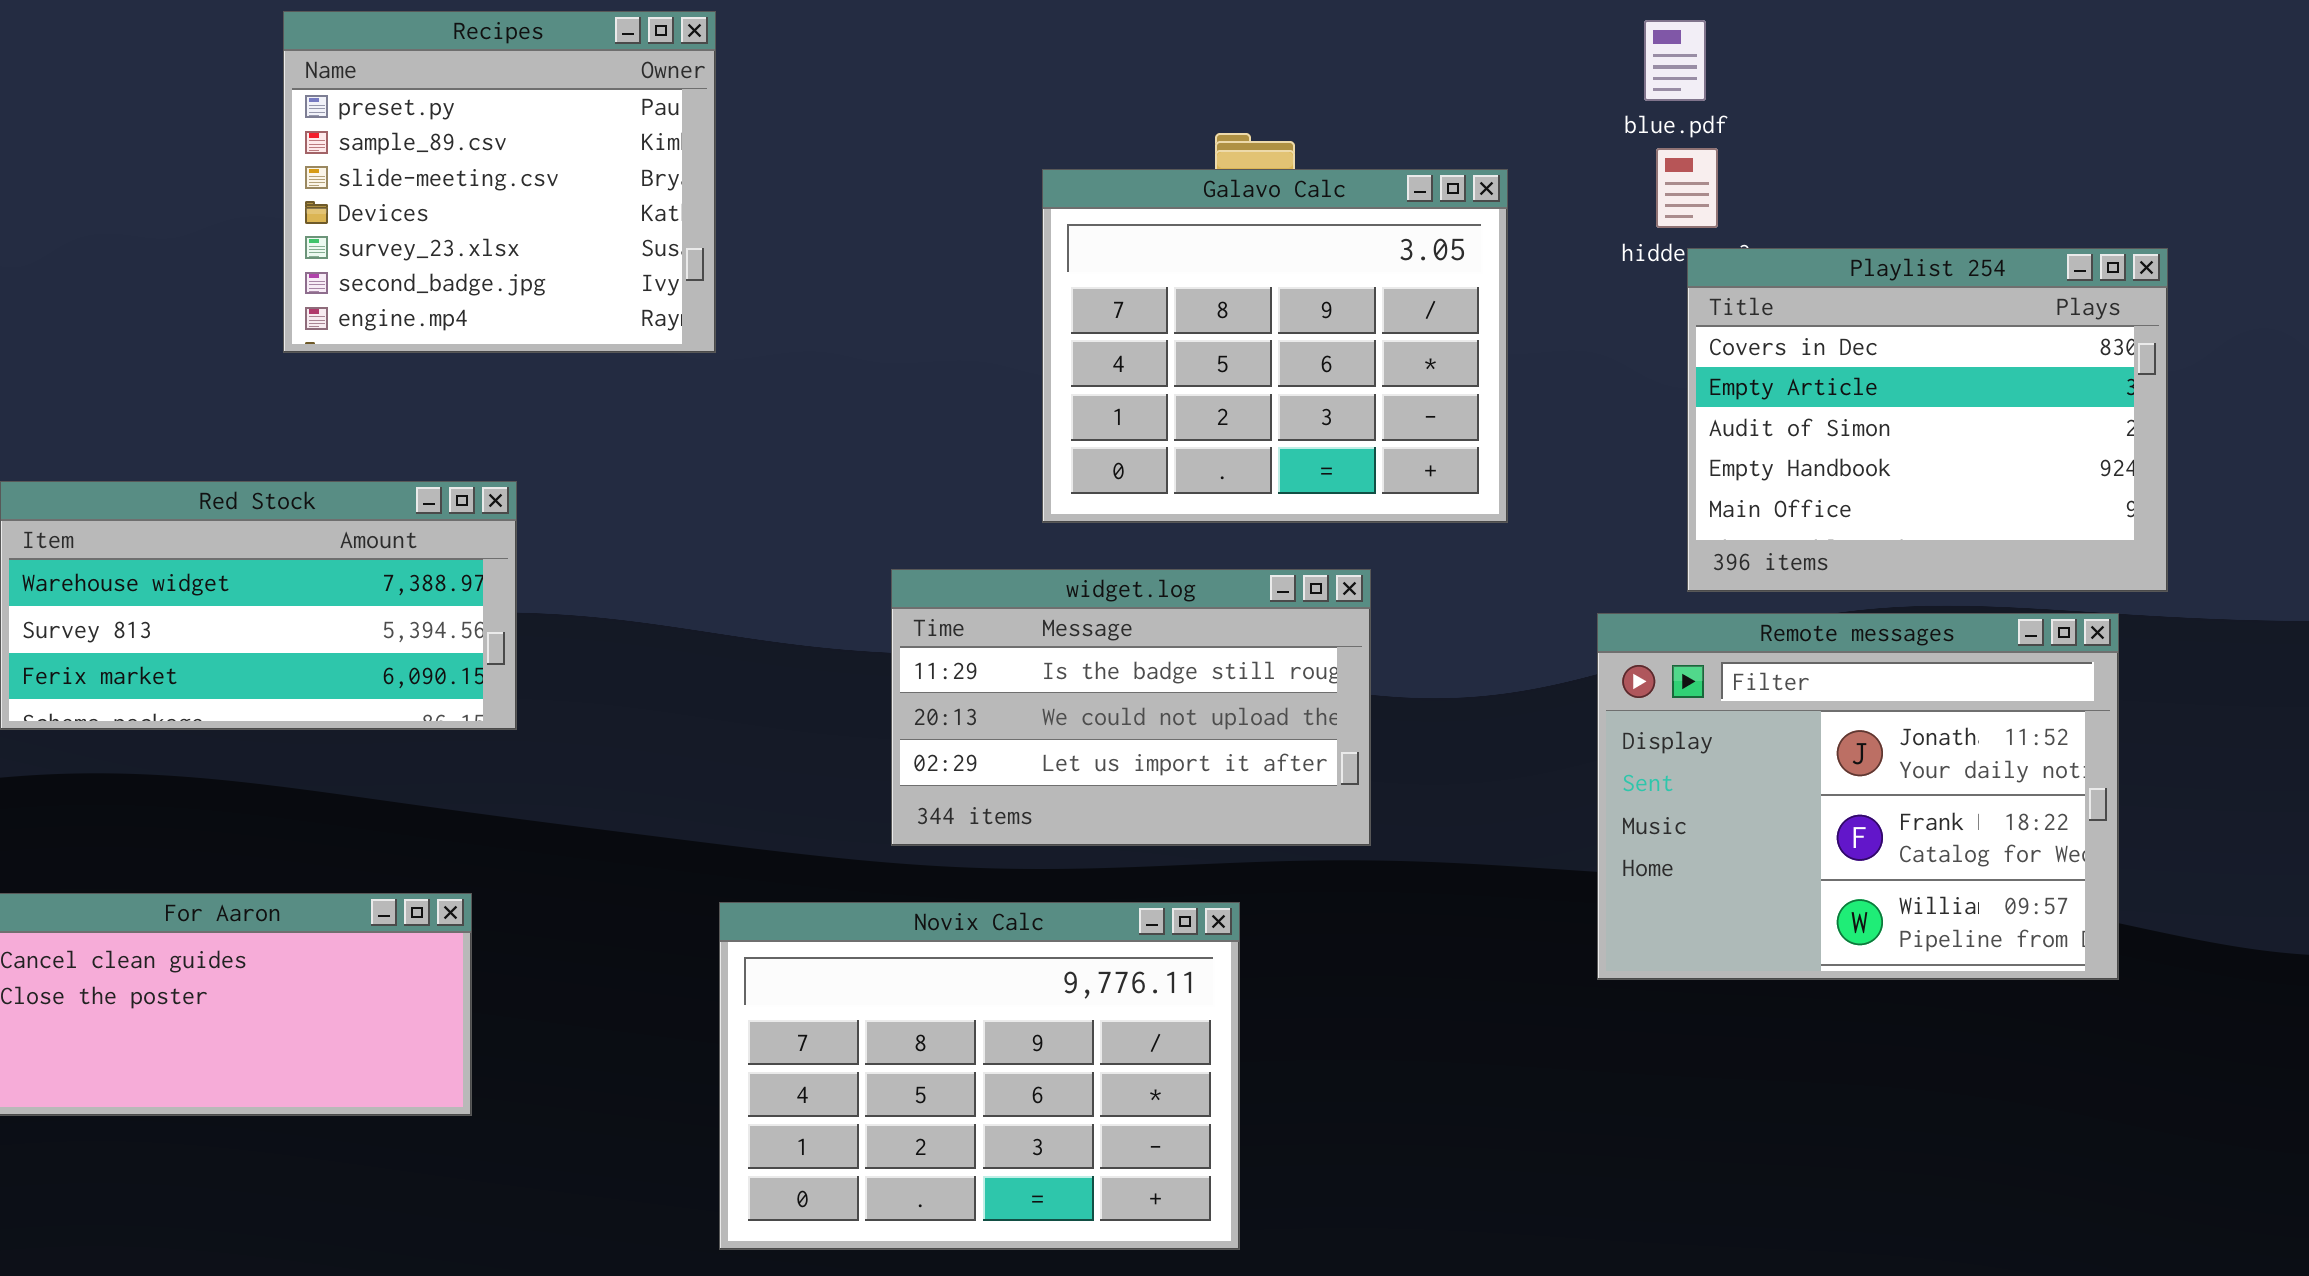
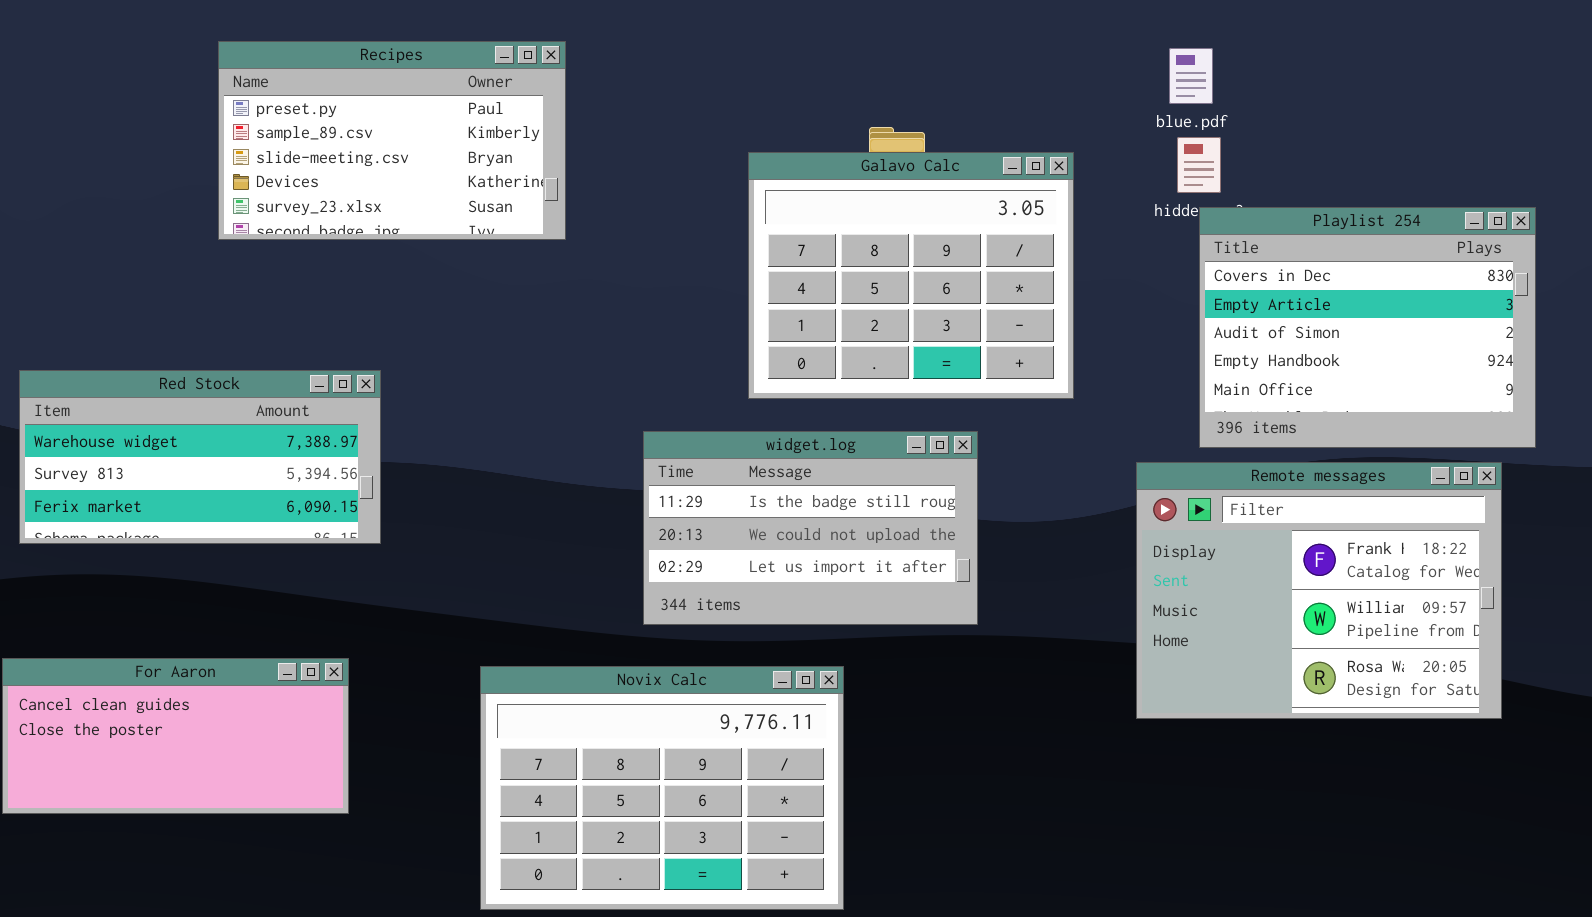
Recipes: [283,11,716,353] -> [218,41,566,240], resized
Remote messages: [1597,613,2119,980] -> [1136,462,1502,719], scrolled down 1 row
Novix Calc: [719,902,1240,1250] -> [480,666,844,910], moved

